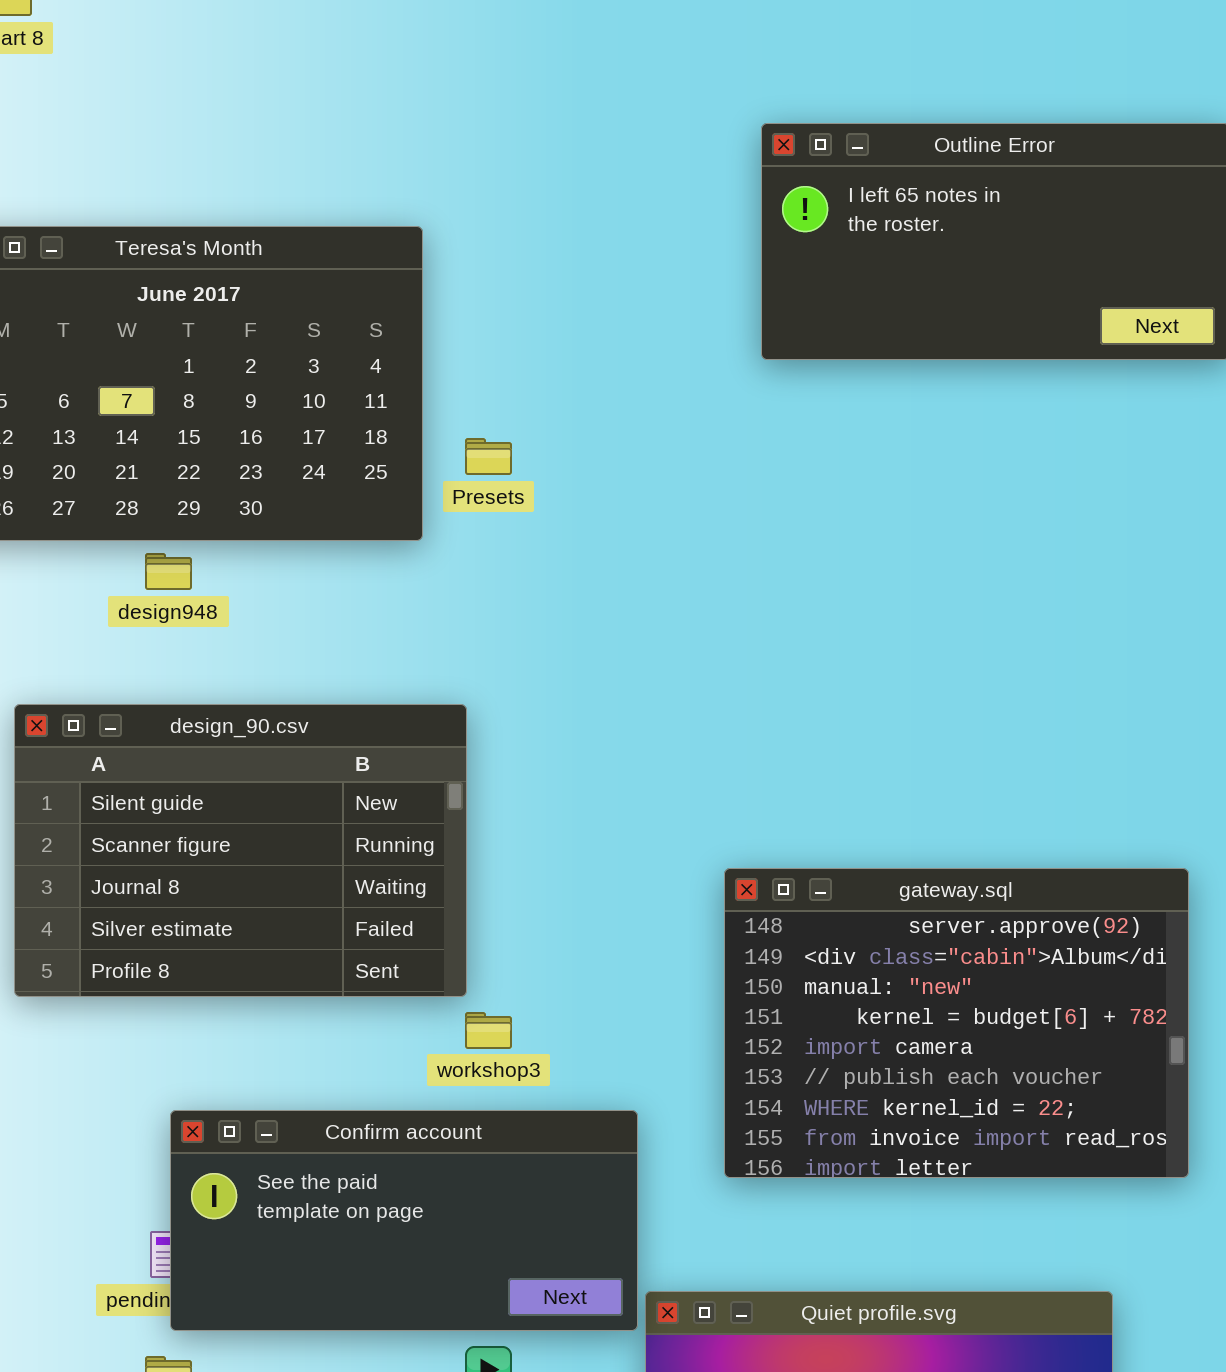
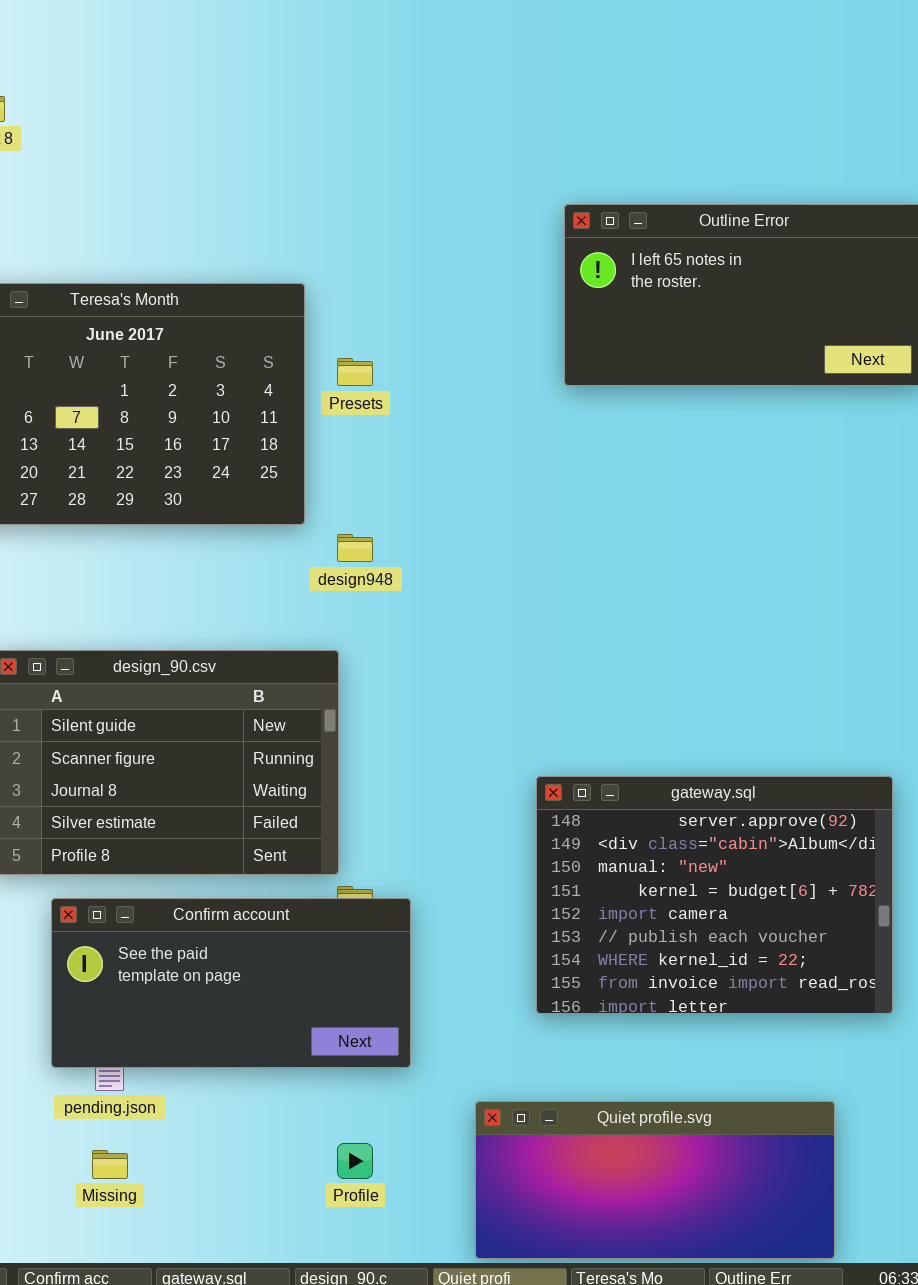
Presets: [465,438,512,475] -> [337,358,373,386], moved
design948: [145,553,192,590] -> [337,534,373,562], moved
Confirm account: [170,1110,638,1331] -> [51,898,411,1068], moved

